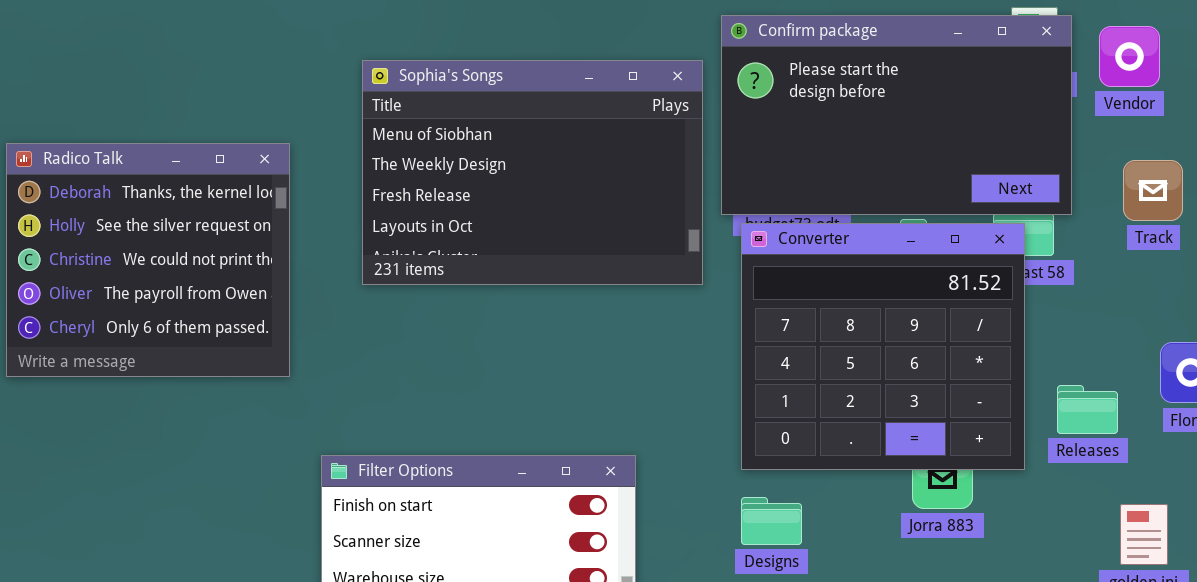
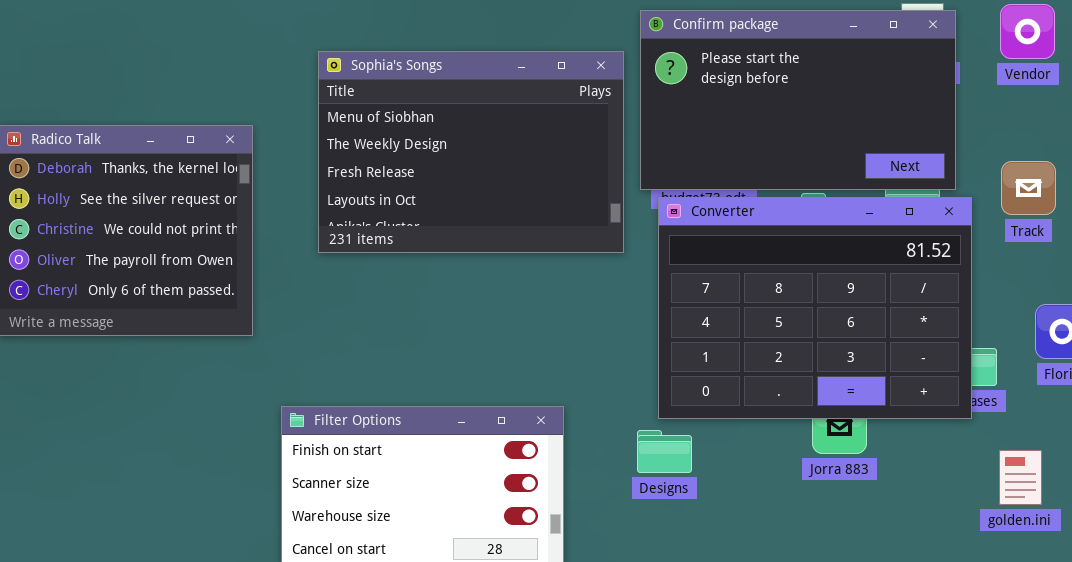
Vendor: [1099,26,1160,87] -> [1000,4,1055,59], moved
Track: [1123,160,1183,221] -> [1001,161,1056,215], moved
Converter: [741,223,1025,470] -> [658,197,972,419], resized
Designs: [741,497,802,545] -> [637,430,692,473], moved

